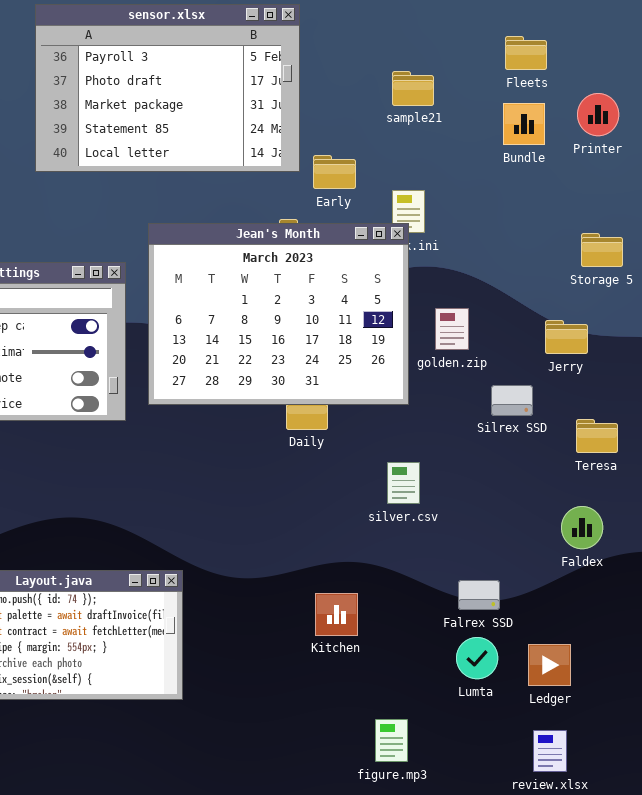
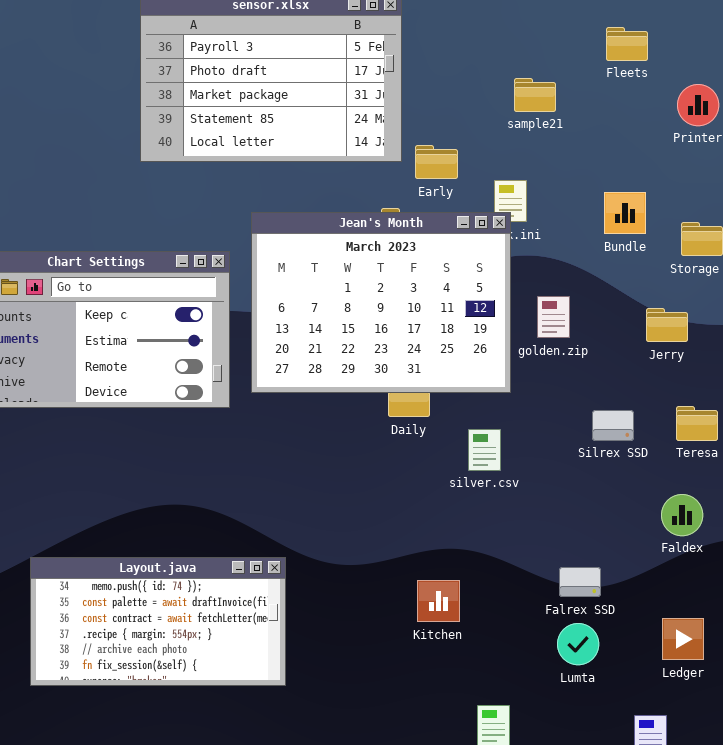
sample21: [392,71,434,106] -> [514,78,556,112], moved
Bundle: [503,103,545,145] -> [604,192,646,234], moved
Silrex SSD: [491,385,533,416] -> [592,410,634,441], moved
silver.csv: [387,462,420,504] -> [468,429,501,471], moved
Ledger: [528,644,571,686] -> [662,618,704,660], moved

